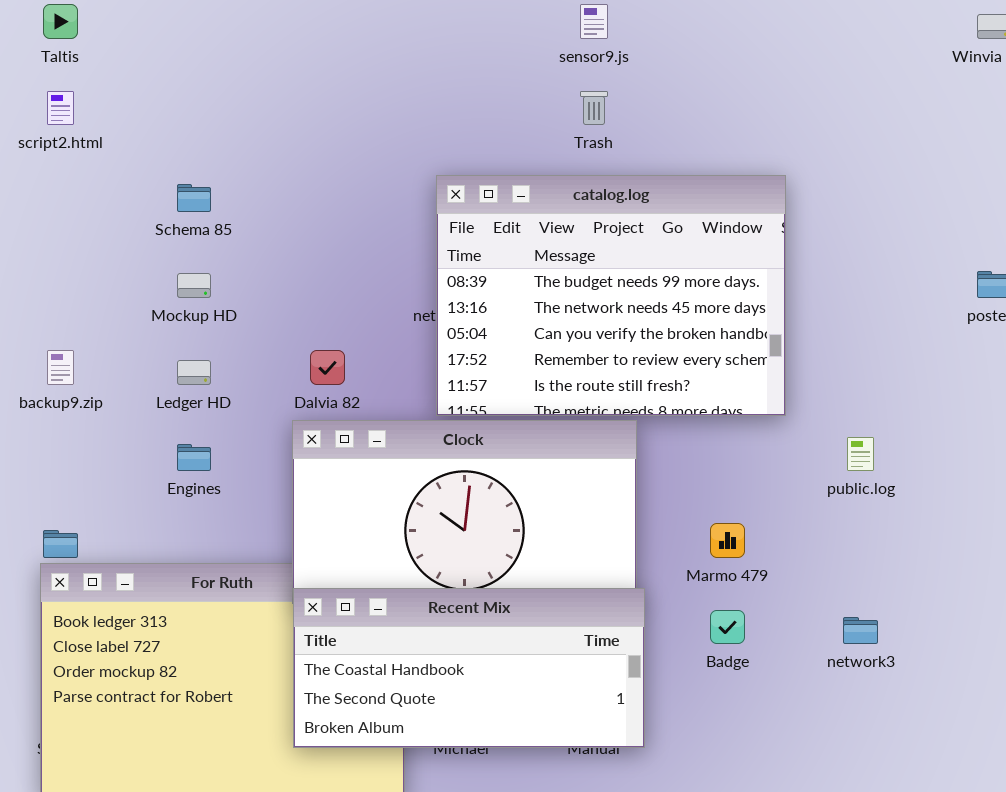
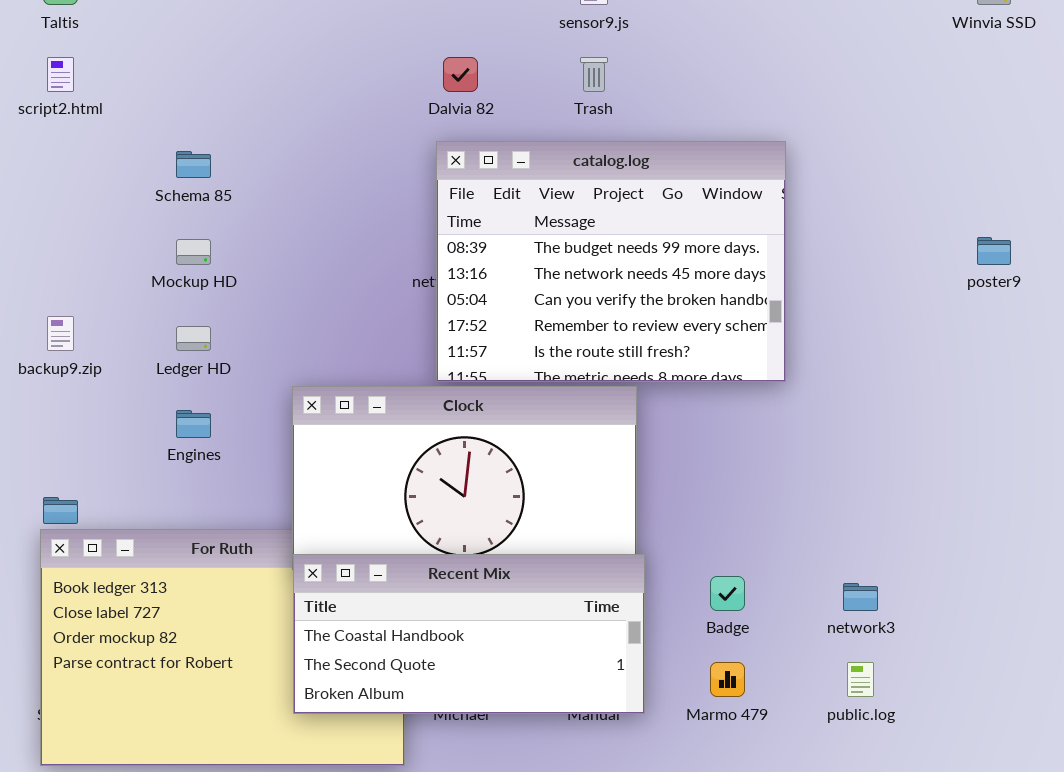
Dalvia 82: [310,350,345,385] -> [443,57,478,92], moved
public.log: [847,437,874,471] -> [847,662,874,697], moved
Marmo 479: [710,523,745,558] -> [710,662,745,697], moved

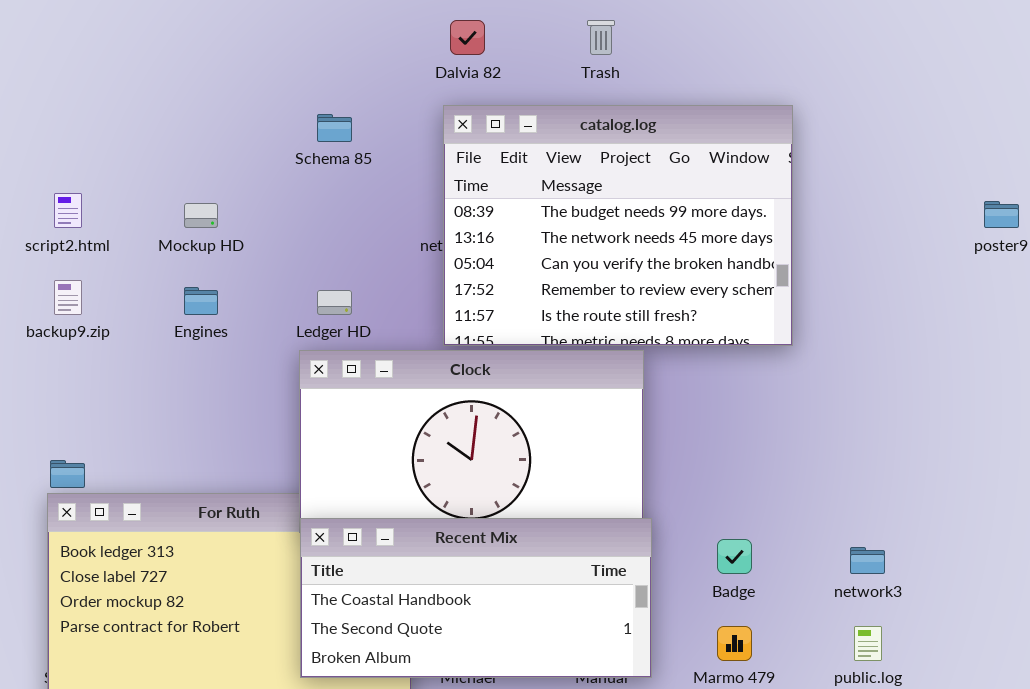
script2.html: [47,57,74,92] -> [54,193,82,228], moved
Schema 85: [176,151,211,178] -> [317,114,352,142], moved
Ledger HD: [176,326,211,351] -> [317,290,352,315], moved
Engines: [176,410,211,438] -> [184,287,218,315], moved

